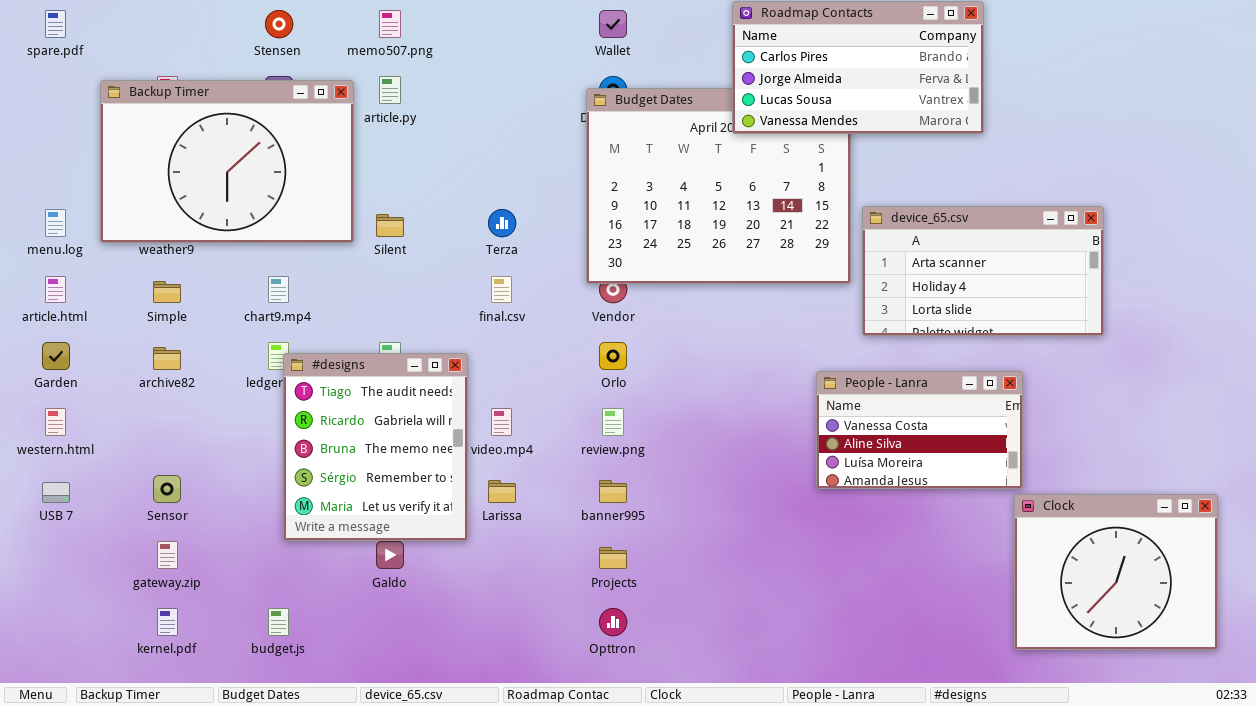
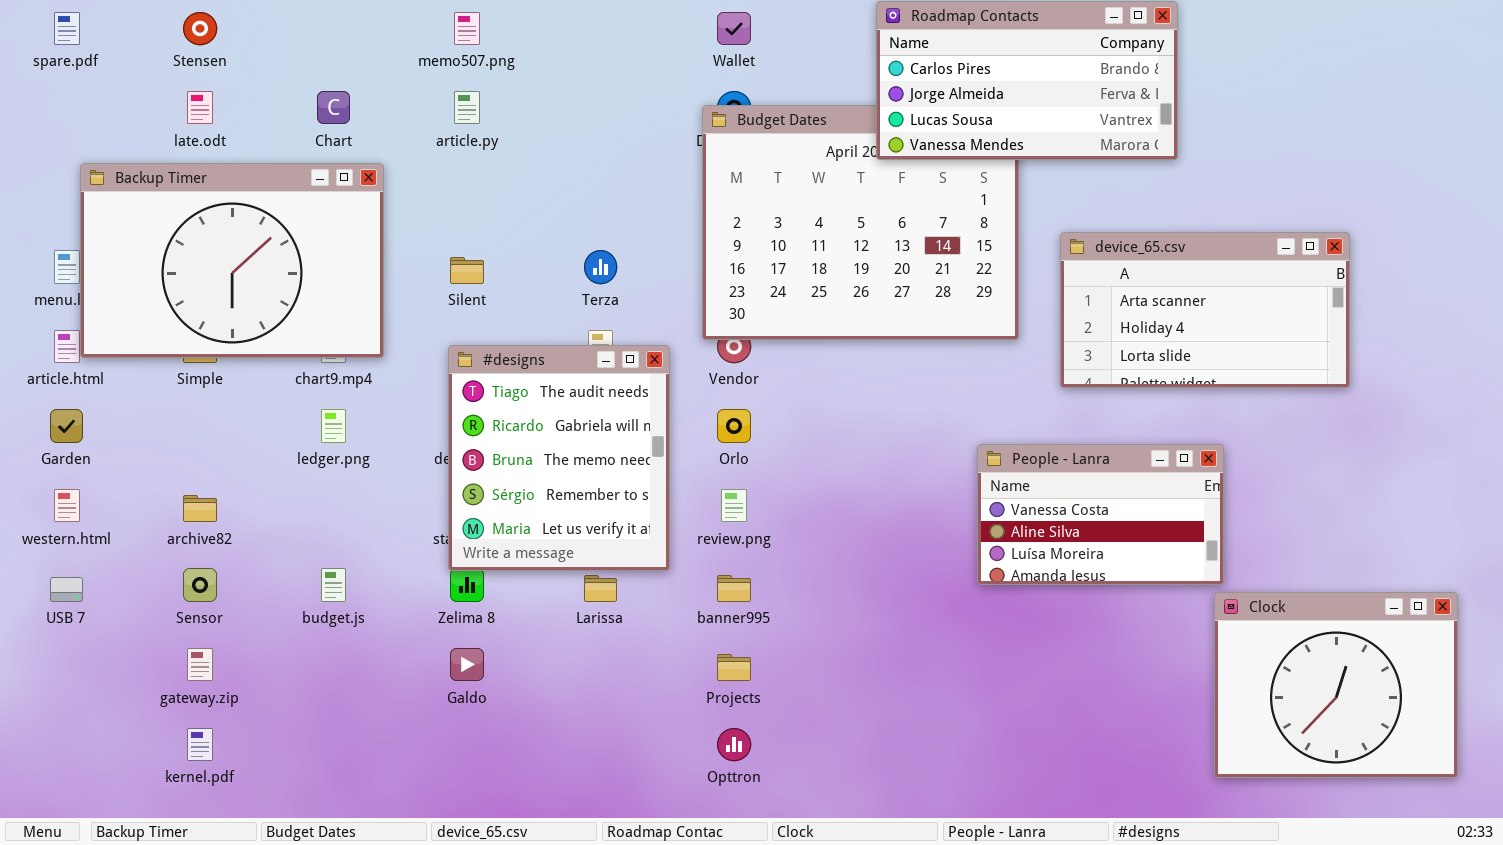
Stensen: [265,10,293,38] -> [183,12,217,45], moved
Backup Timer: [100,80,354,243] -> [80,163,384,358], moved
device_65.csv: [862,206,1104,336] -> [1060,232,1350,388], moved
archive82: [153,347,181,370] -> [183,495,217,522], moved
#designs: [283,353,468,541] -> [448,345,670,571], moved
budget.js: [268,608,289,636] -> [321,568,346,602], moved

